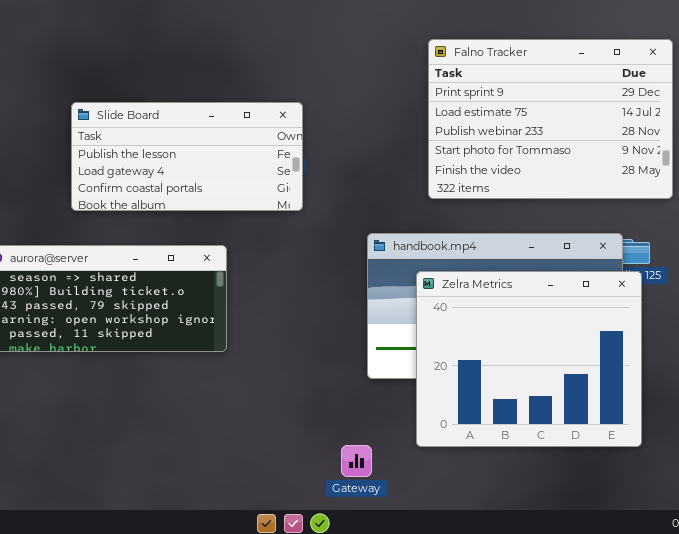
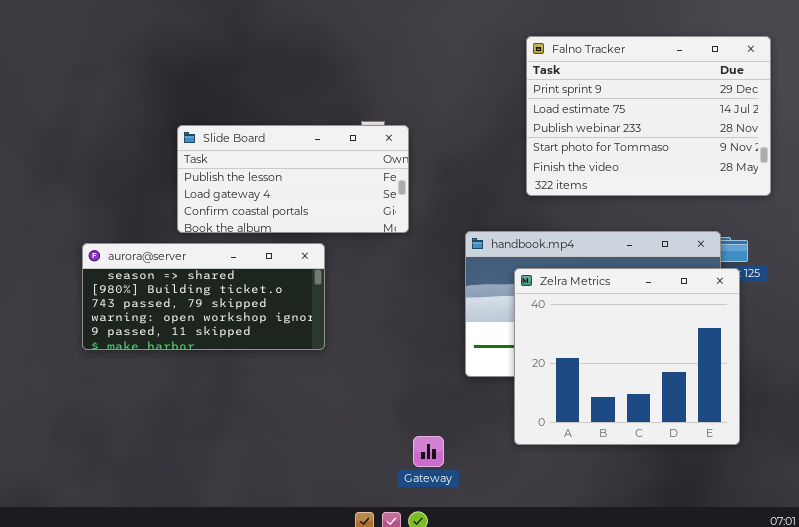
Slide Board: [71,102,303,211] -> [177,125,409,233], moved
Gateway: [341,445,372,477] -> [413,436,444,467], moved

